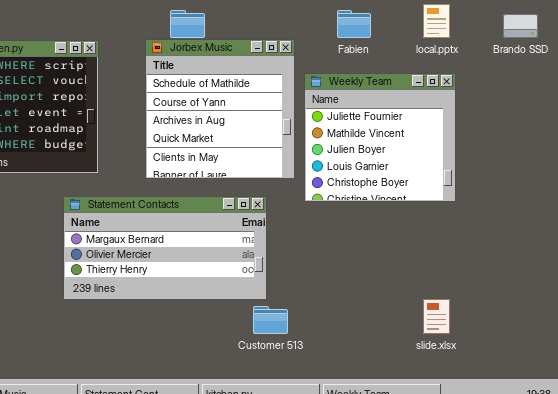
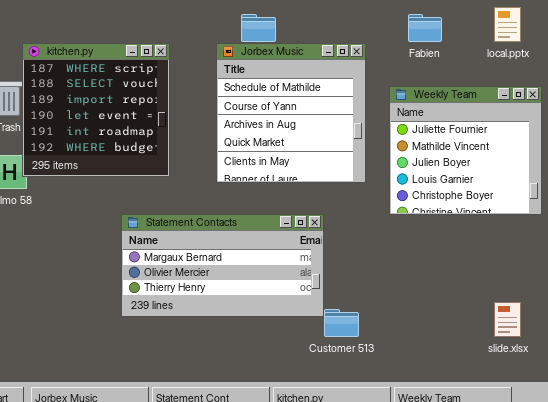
Weekly Team: [304,73,456,202] -> [389,86,542,215], moved
Statement Contacts: [63,196,267,300] -> [121,214,324,317], moved

